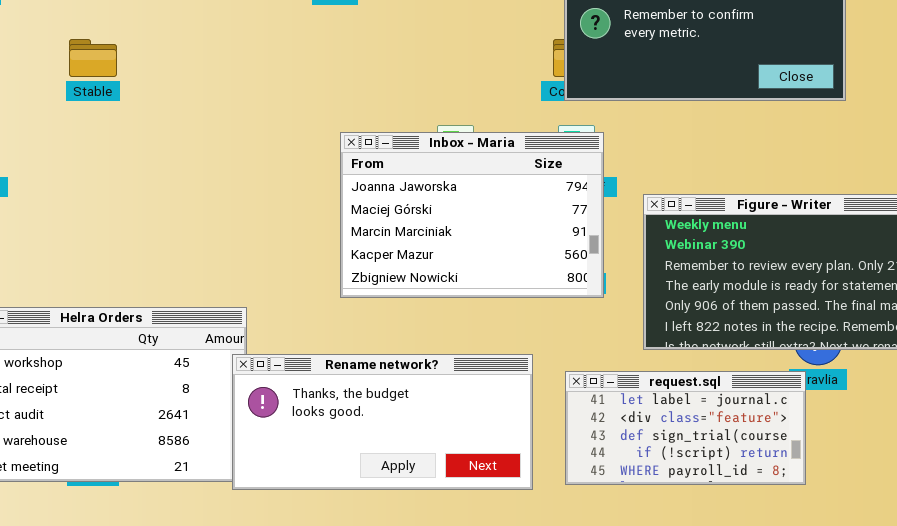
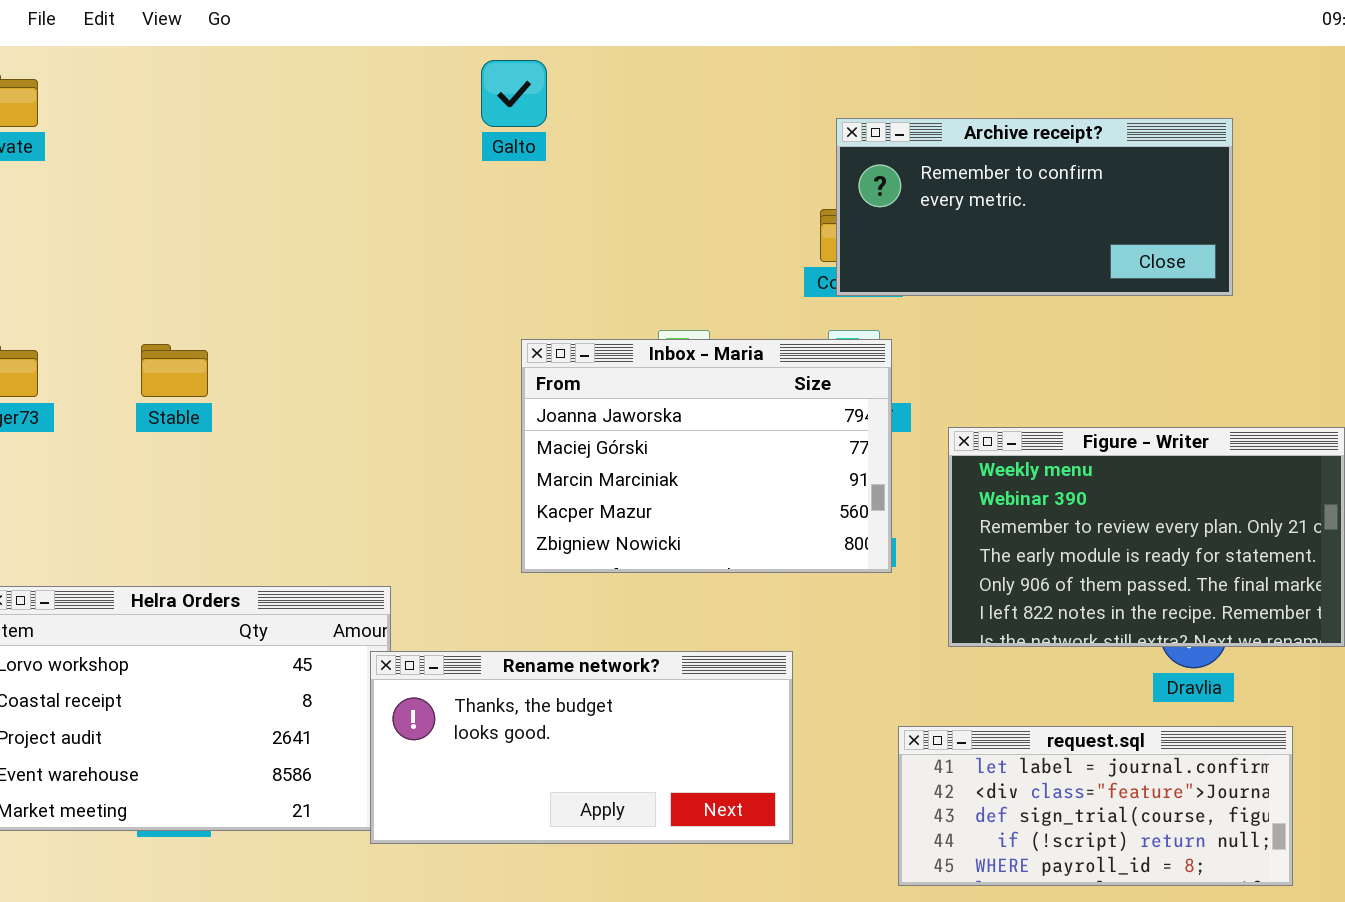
Stable: [69,39,117,77] -> [141,344,208,397], moved
request.sql: [565,371,806,485] -> [898,726,1293,886], moved, resized

